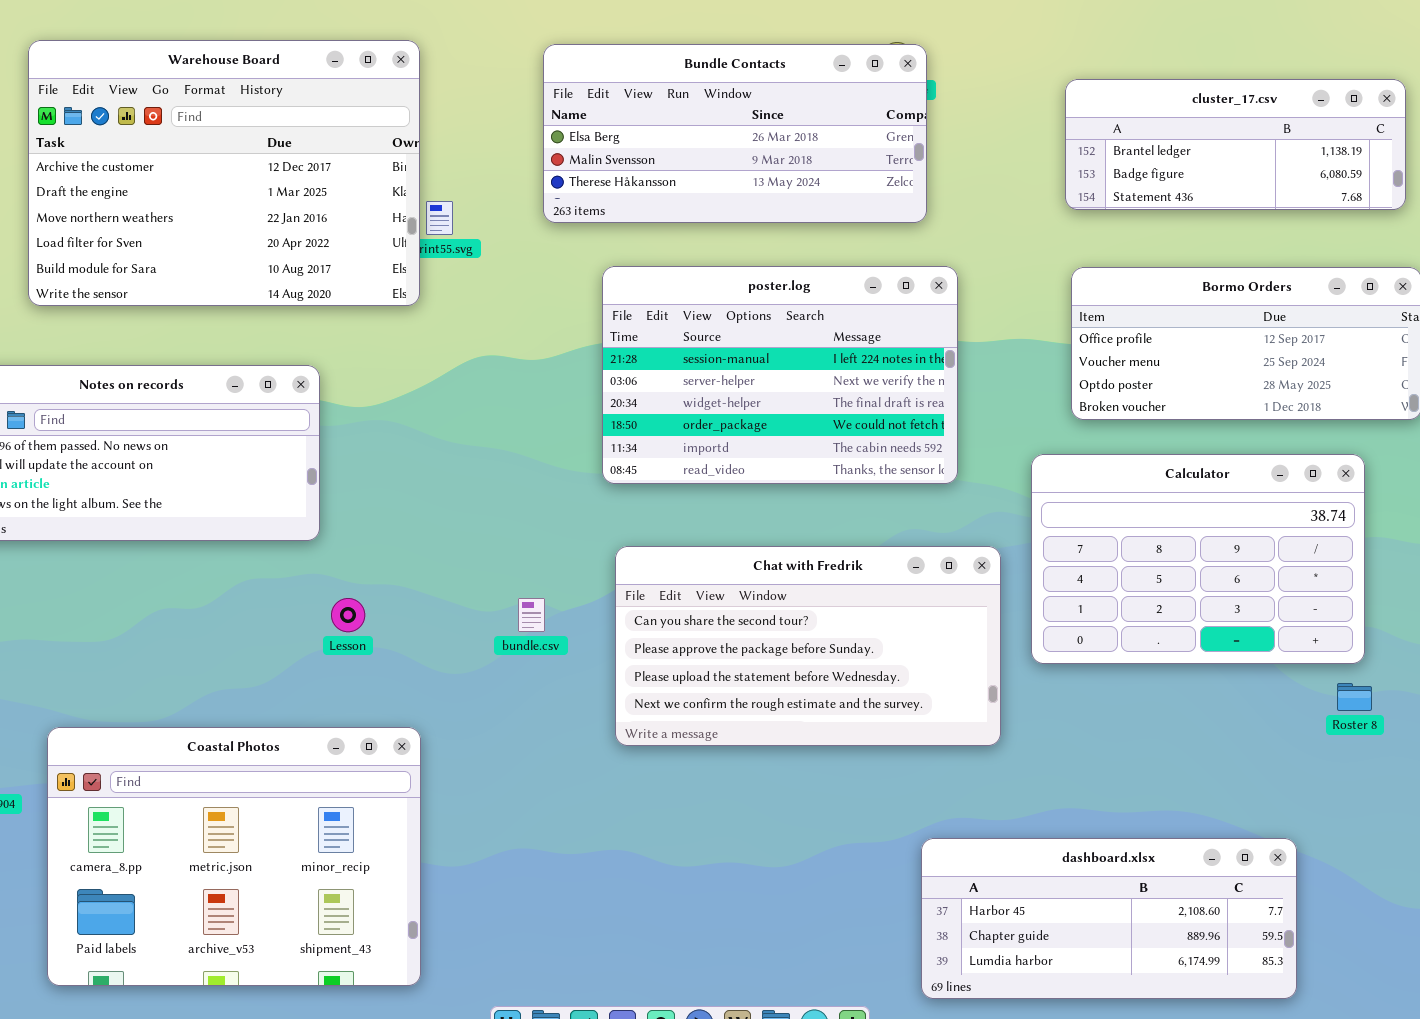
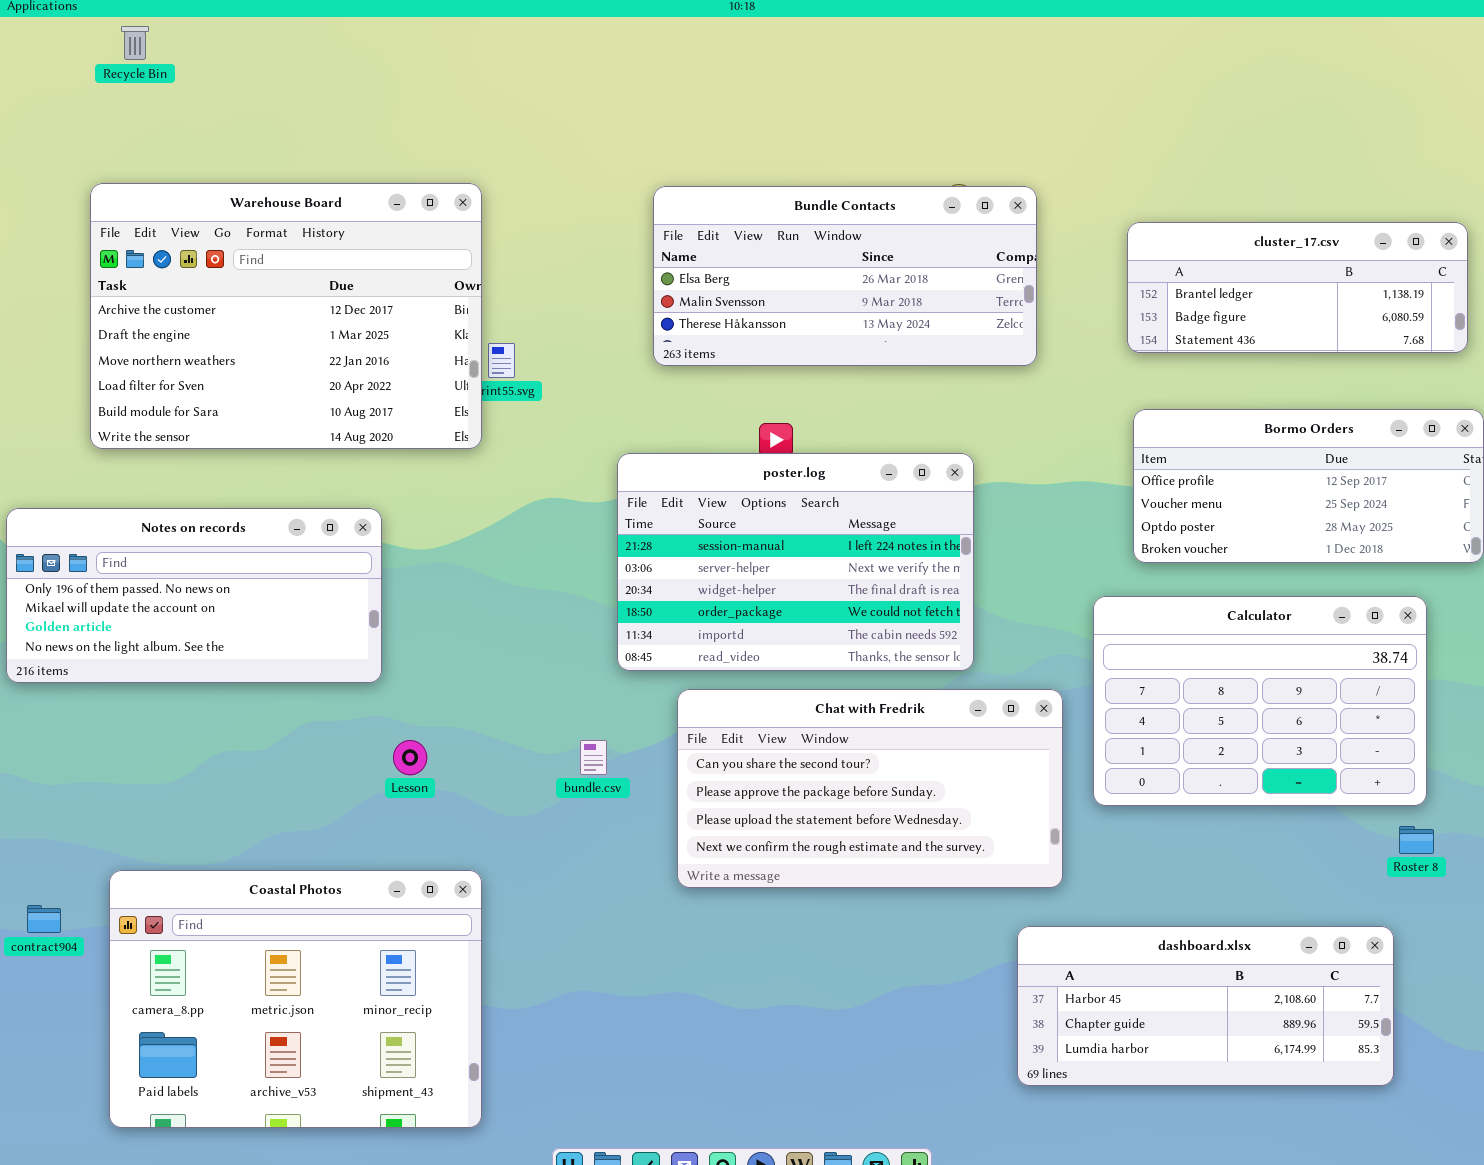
Bundle Contacts: [543,44,927,223] -> [653,186,1037,366], moved
poster.log: [602,266,958,484] -> [617,453,974,671], moved
dashboard.xlsx: [921,838,1297,999] -> [1017,926,1394,1086], moved

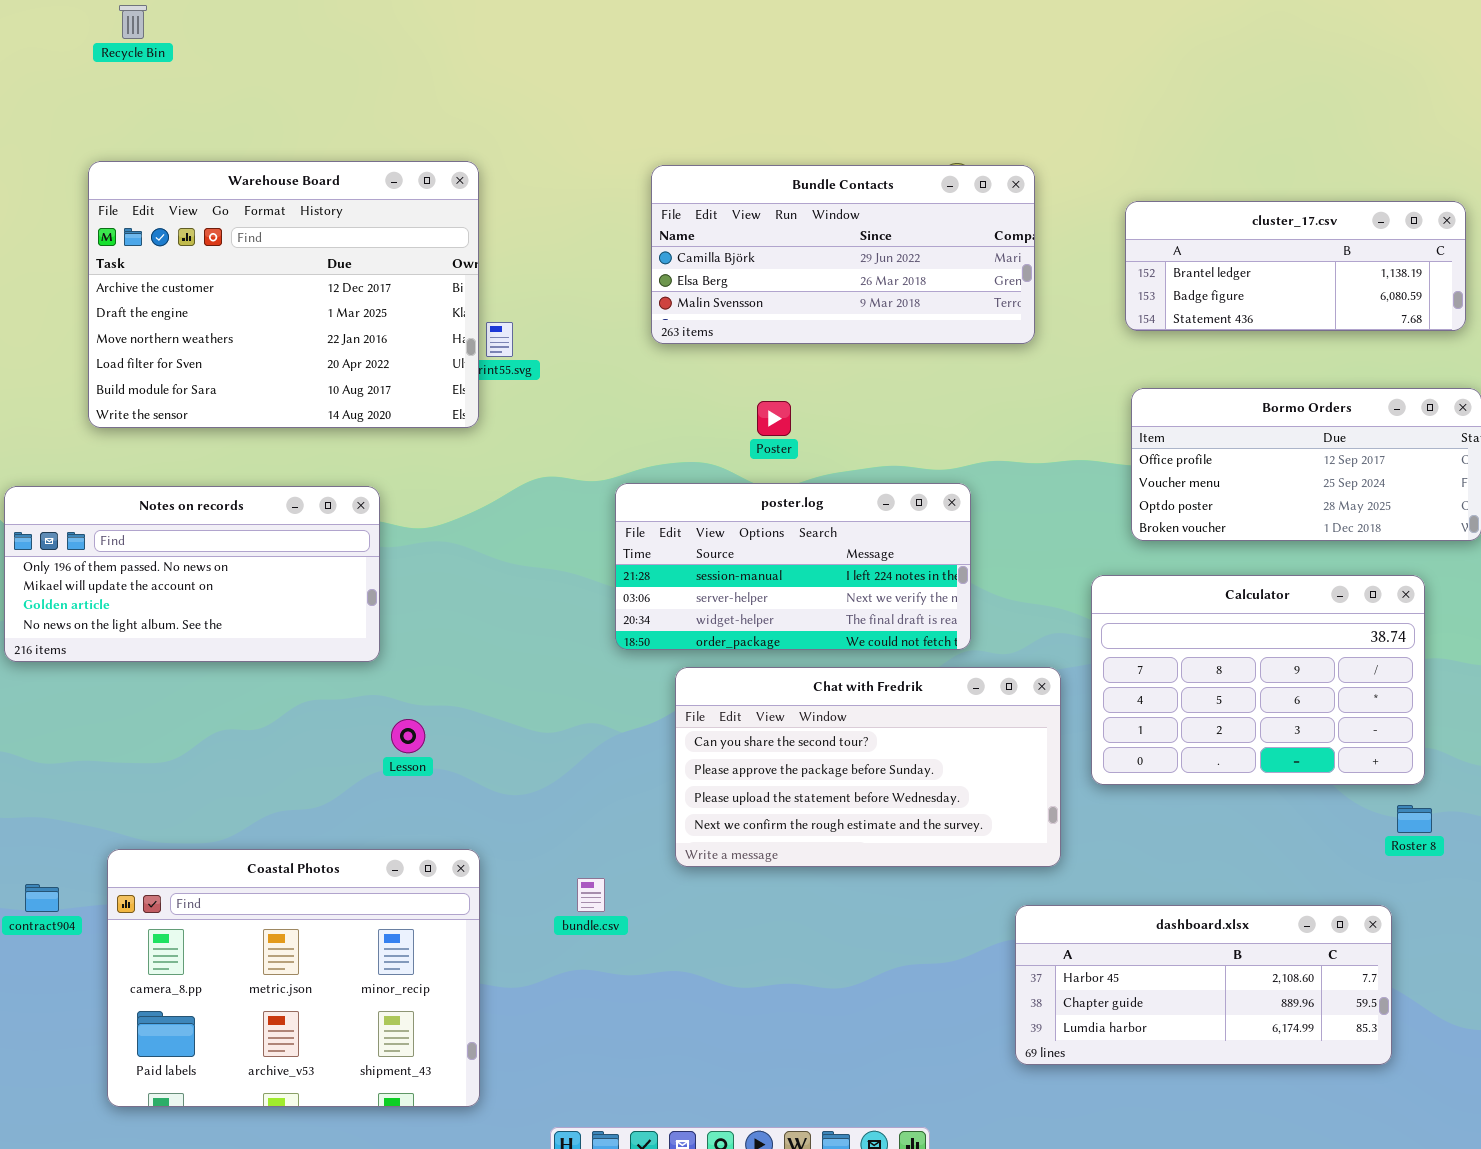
Bundle Contacts: [653,186,1037,366] -> [651,165,1035,344], scrolled up 1 row
poster.log: [617,453,974,671] -> [615,483,971,650], resized
bundle.csv: [580,740,607,775] -> [577,878,605,912], moved

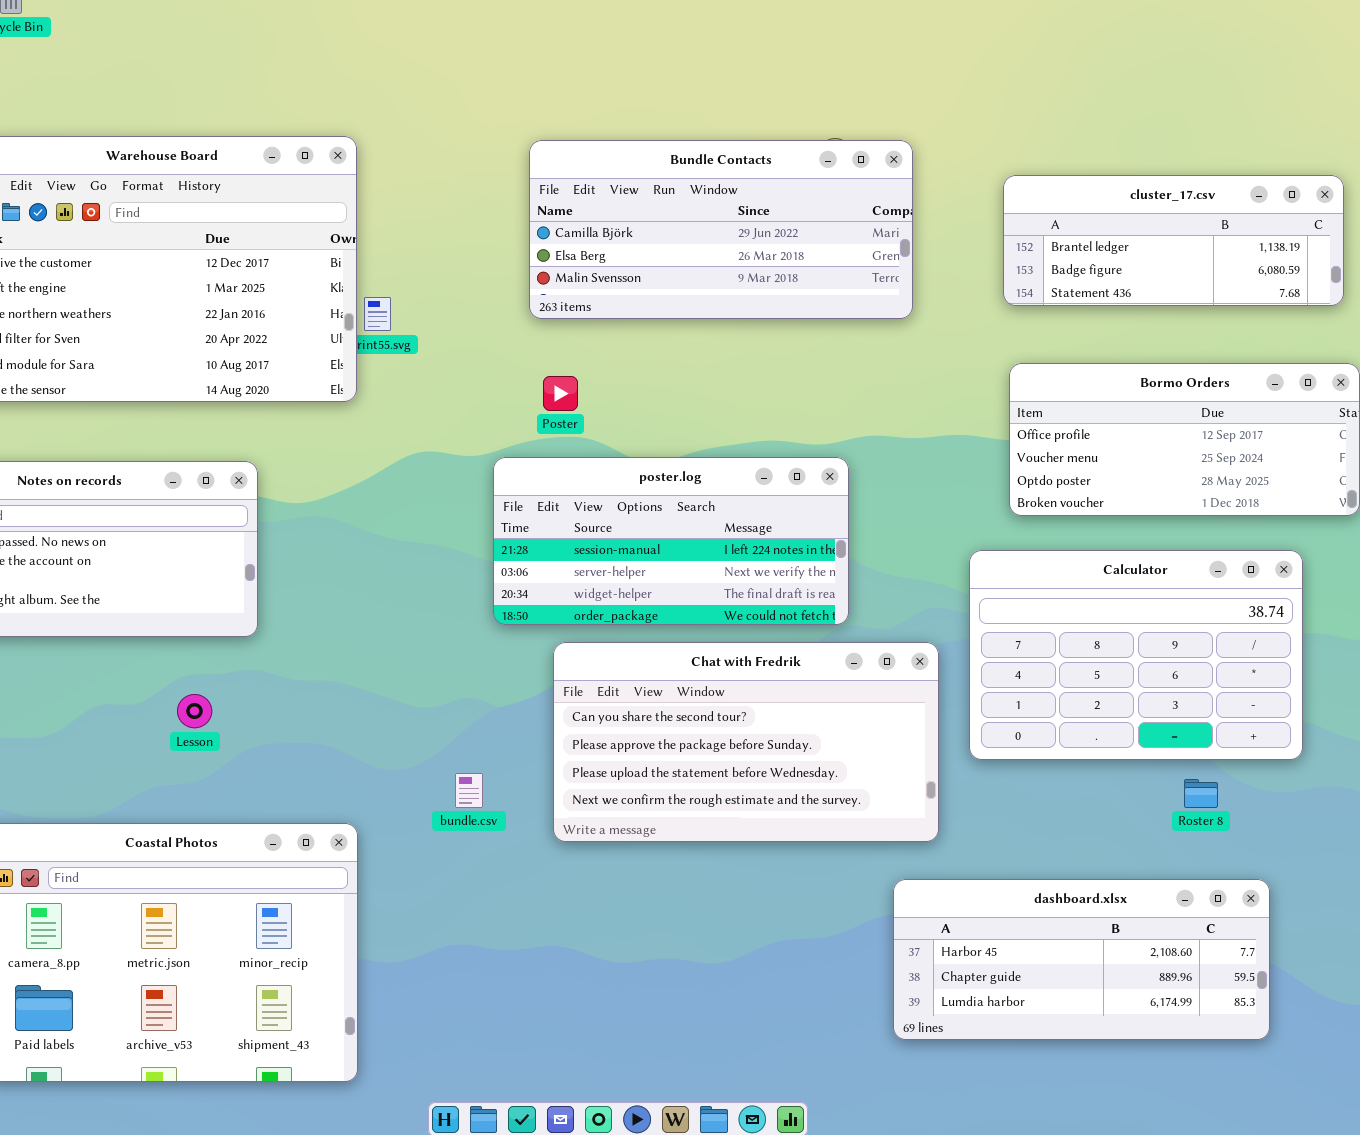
Poster: [757,401,791,436] -> [543,376,578,411], moved
Lesson: [391,719,425,753] -> [177,694,212,728], moved
Roster 8: [1397,805,1432,833] -> [1184,779,1218,808], moved
bundle.csv: [577,878,605,912] -> [455,773,483,808], moved

